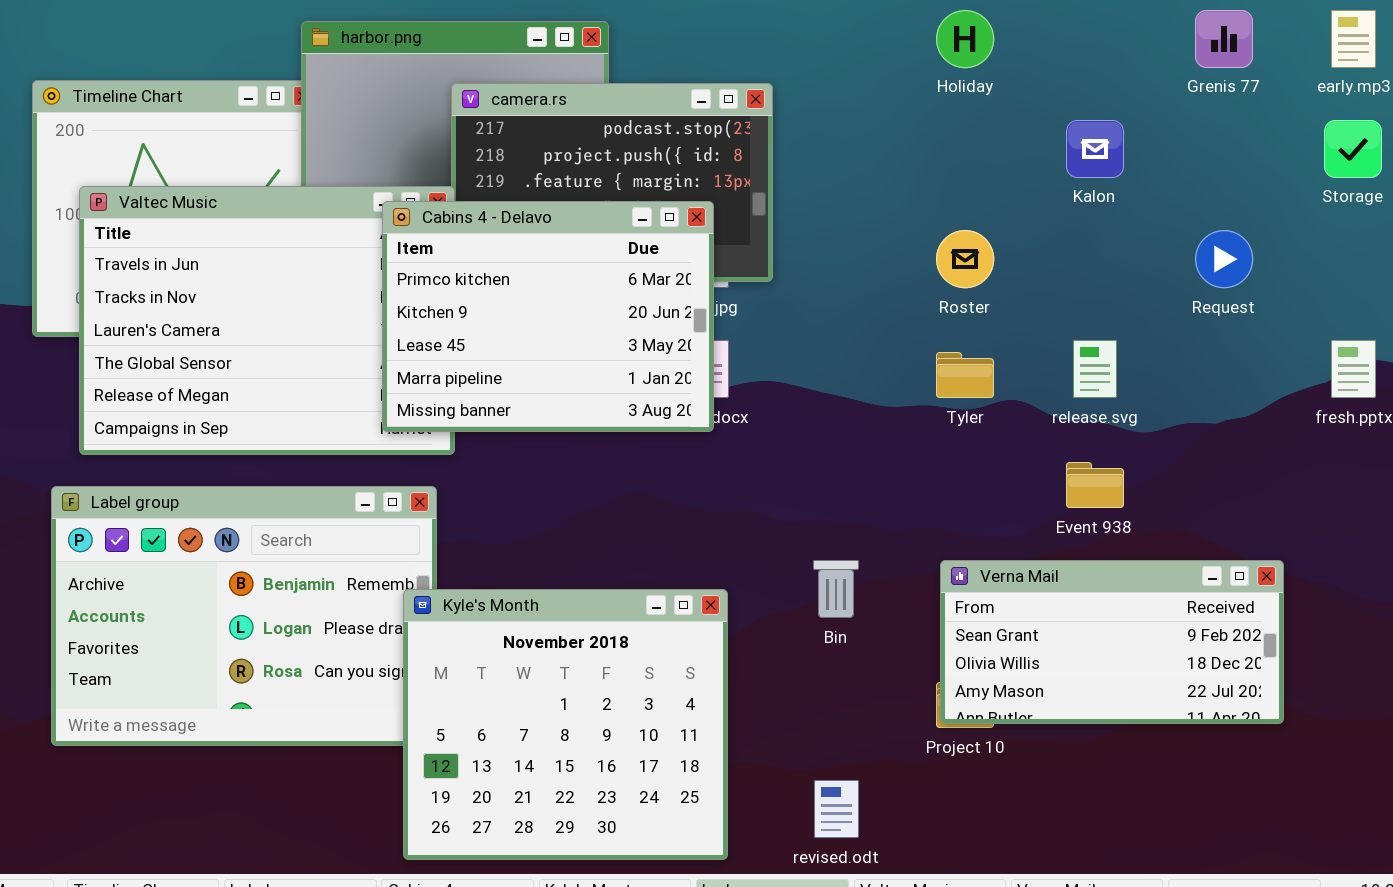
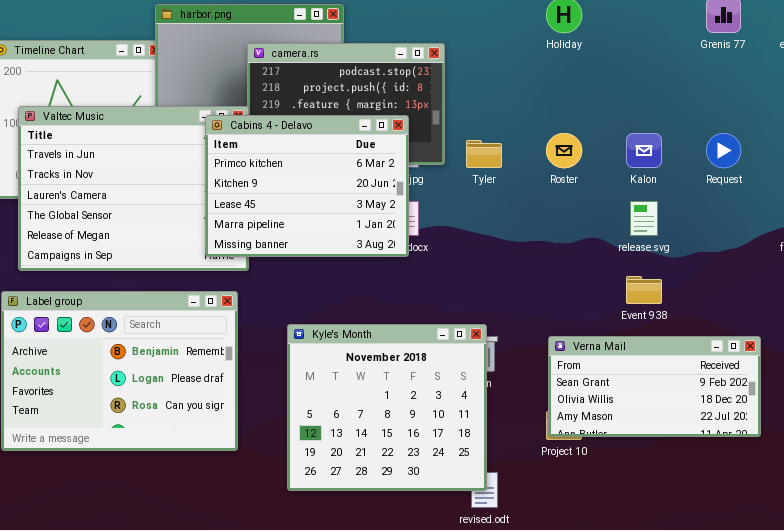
Kalon: [1066,120,1124,178] -> [626,133,662,168], moved
Tyler: [936,352,994,398] -> [466,140,502,168], moved
Kyle's Month: [403,589,728,860] -> [287,324,487,491], moved

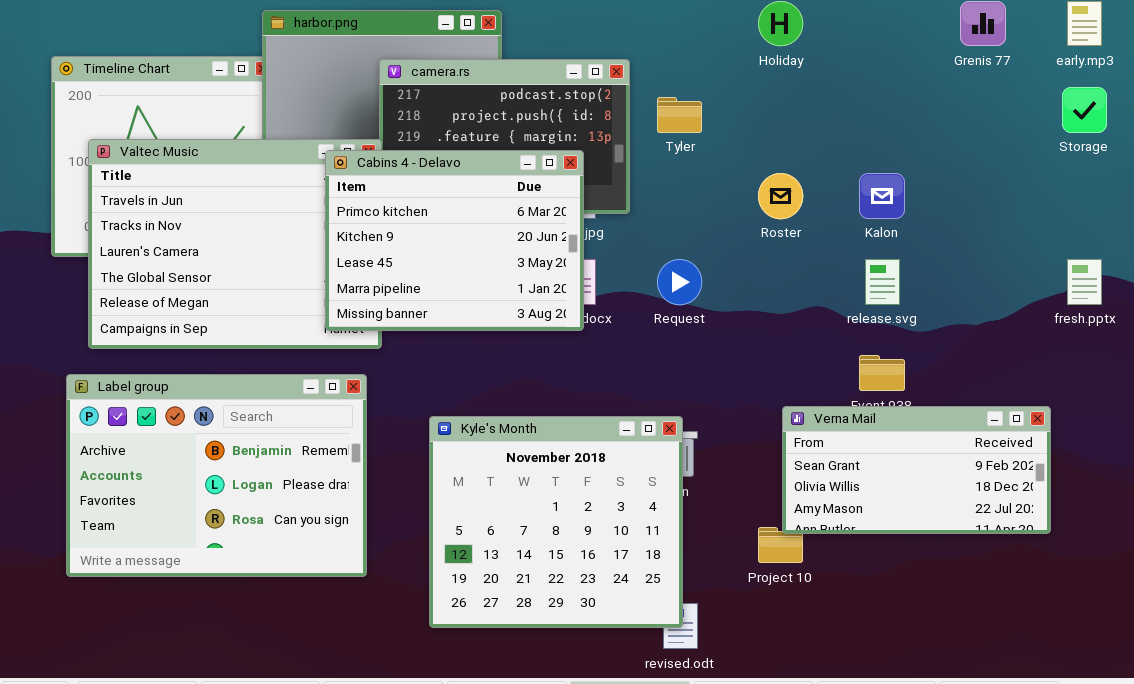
Request: [706,133,741,168] -> [657,259,702,305], moved
Tyler: [466,140,502,168] -> [657,97,702,133], moved
Verna Mail: [548,336,761,437] -> [782,406,1051,534], moved

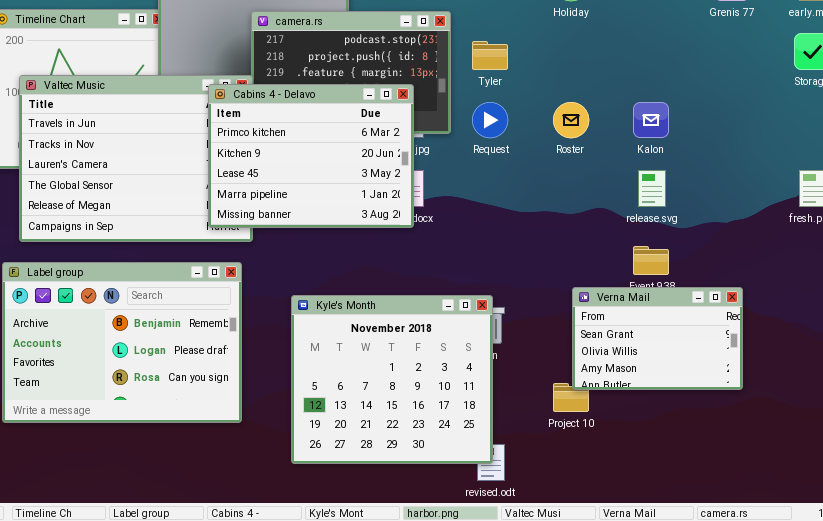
Request: [657,259,702,305] -> [472,102,508,138], moved
Verna Mail: [782,406,1051,534] -> [572,287,743,390], resized

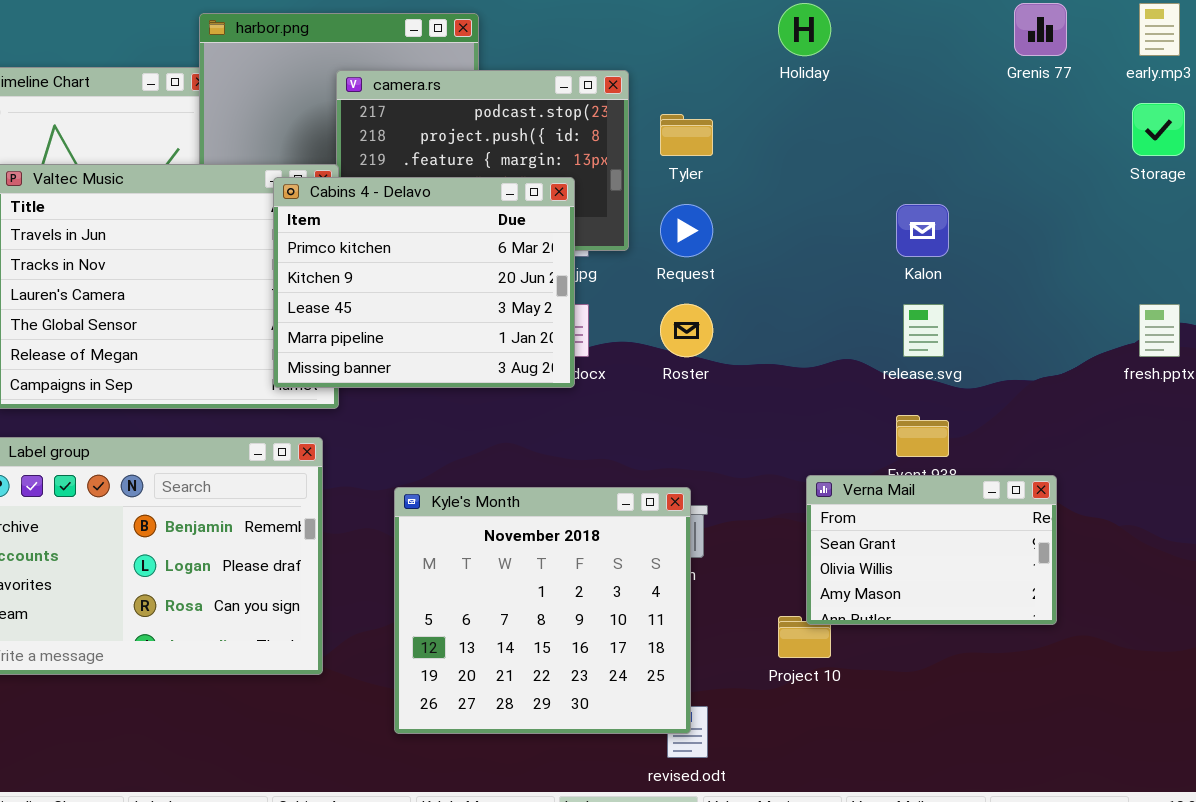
Roster: [553,102,589,138] -> [660,304,713,357], moved

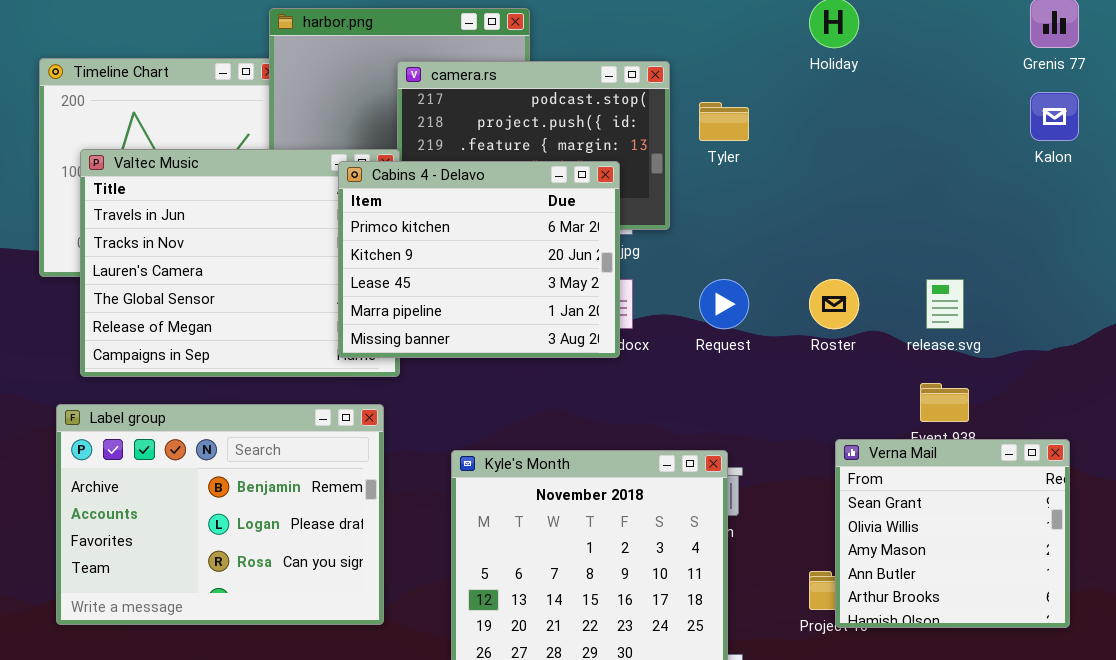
Request: [660,204,713,257] -> [699,279,749,329], moved
Kalon: [896,204,949,257] -> [1030,92,1079,141], moved
Roster: [660,304,713,357] -> [809,279,859,329], moved
Verna Mail: [806,475,1057,625] -> [835,439,1070,628], resized

